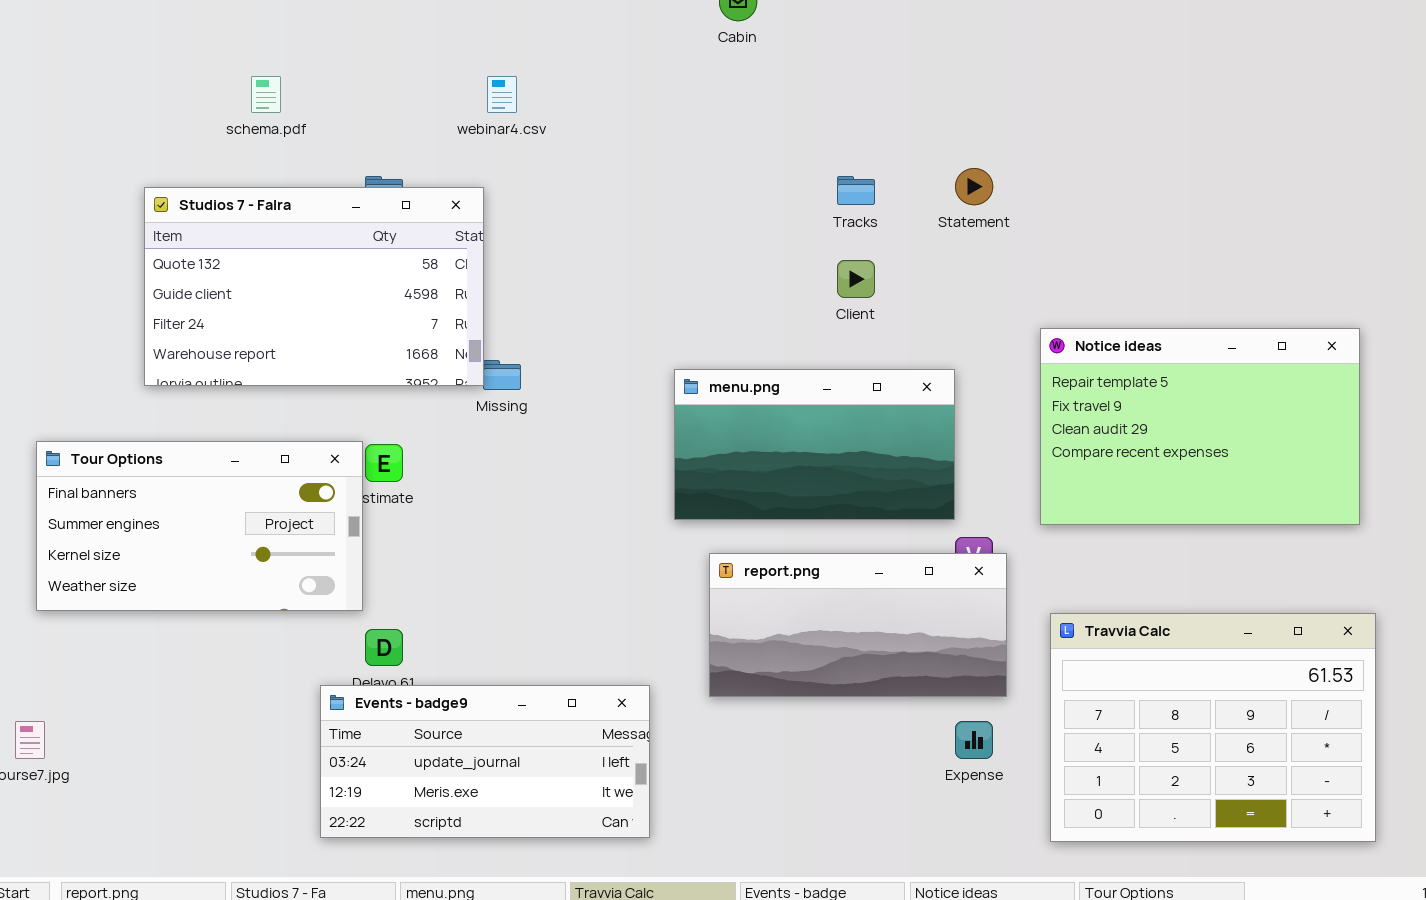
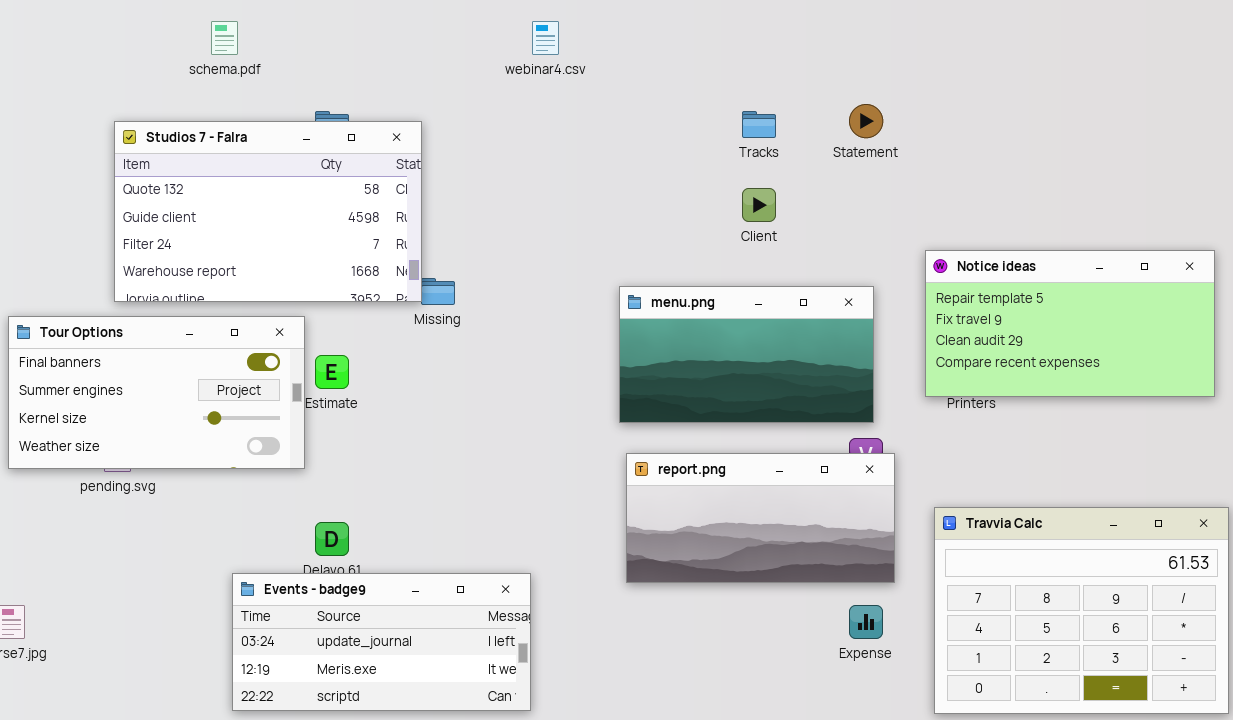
webinar4.csv: [487,76,517,113] -> [532,21,559,55], moved
Notice ideas: [1040,328,1360,525] -> [925,250,1215,397], resized
menu.png: [674,369,955,520] -> [619,286,874,423], moved
Tour Options: [36,441,363,611] -> [8,316,305,469], moved
Events - badge9: [320,685,650,838] -> [232,573,531,711], moved

